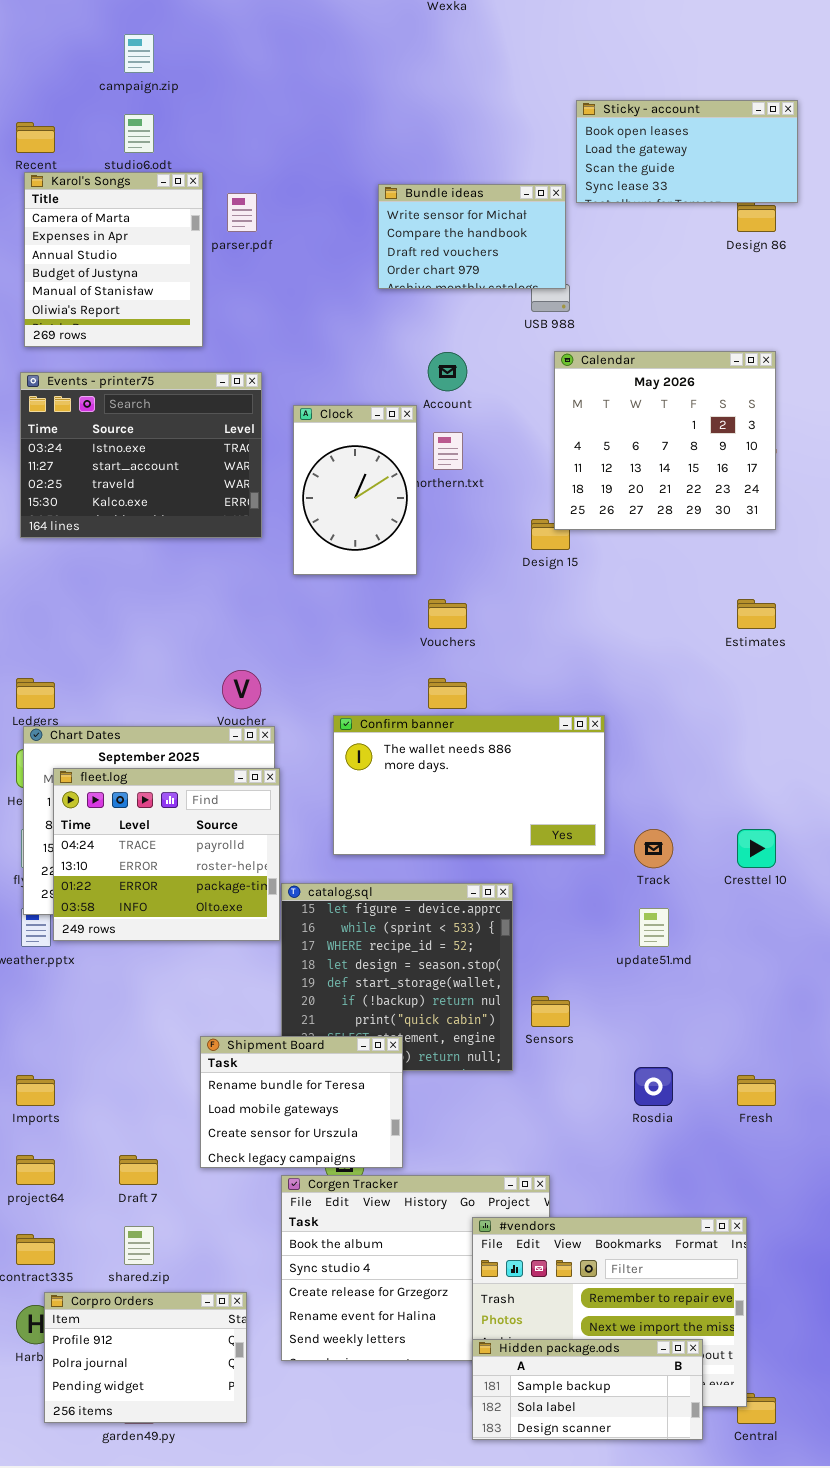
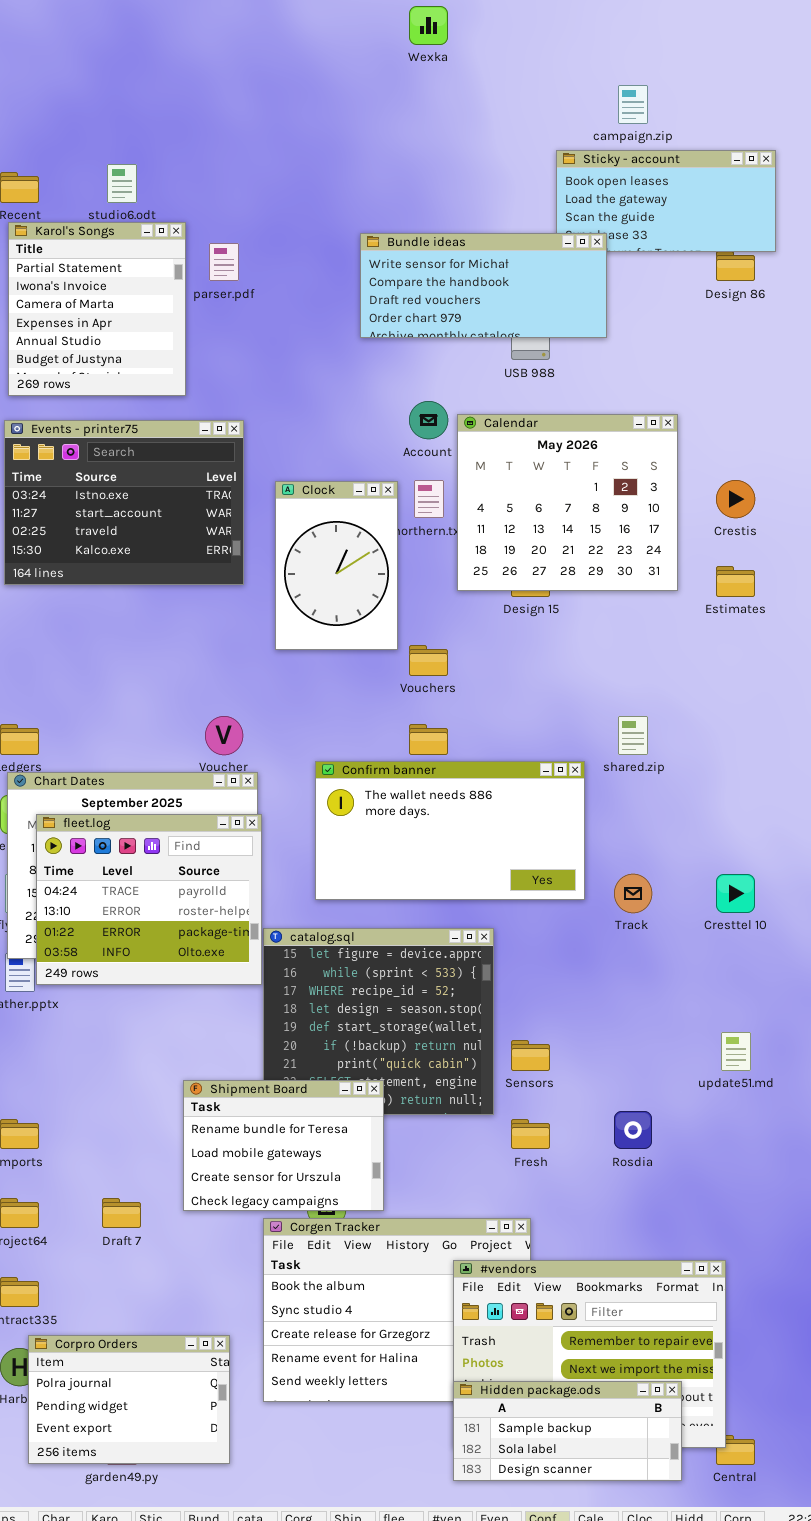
campaign.zip: [124,34,154,73] -> [618,85,648,124], moved
Karol's Songs: [24,172,203,347] -> [8,222,186,396], scrolled up 2 rows
Bundle ideas: [378,184,566,289] -> [360,233,607,338], resized
Calendar: [554,351,776,530] -> [457,414,678,591], moved
Clock: [293,405,417,575] -> [275,481,398,650], moved
Estimates: [737,599,776,629] -> [716,566,755,597], moved
update51.md: [639,908,669,947] -> [721,1032,751,1071], moved
Fresh: [737,1075,776,1106] -> [511,1119,550,1149], moved
shared.zip: [124,1226,154,1265] -> [618,716,648,755], moved
Corpro Orders: [44,1292,247,1423] -> [28,1335,230,1464], scrolled down 1 row

